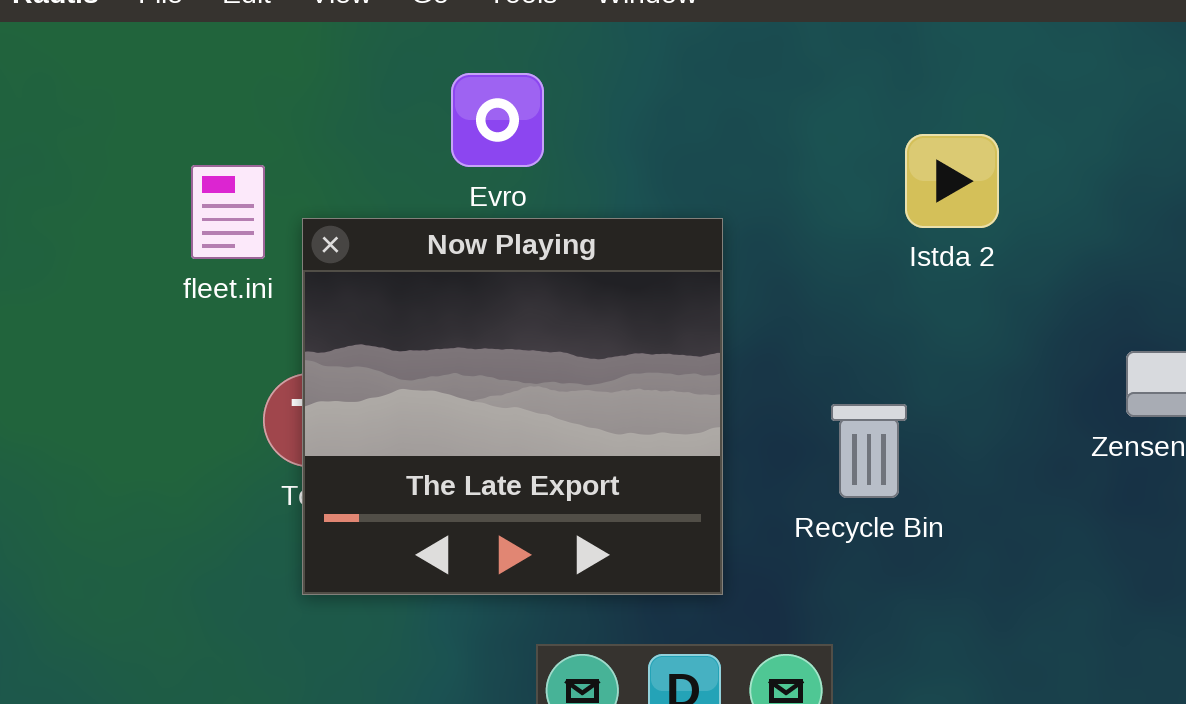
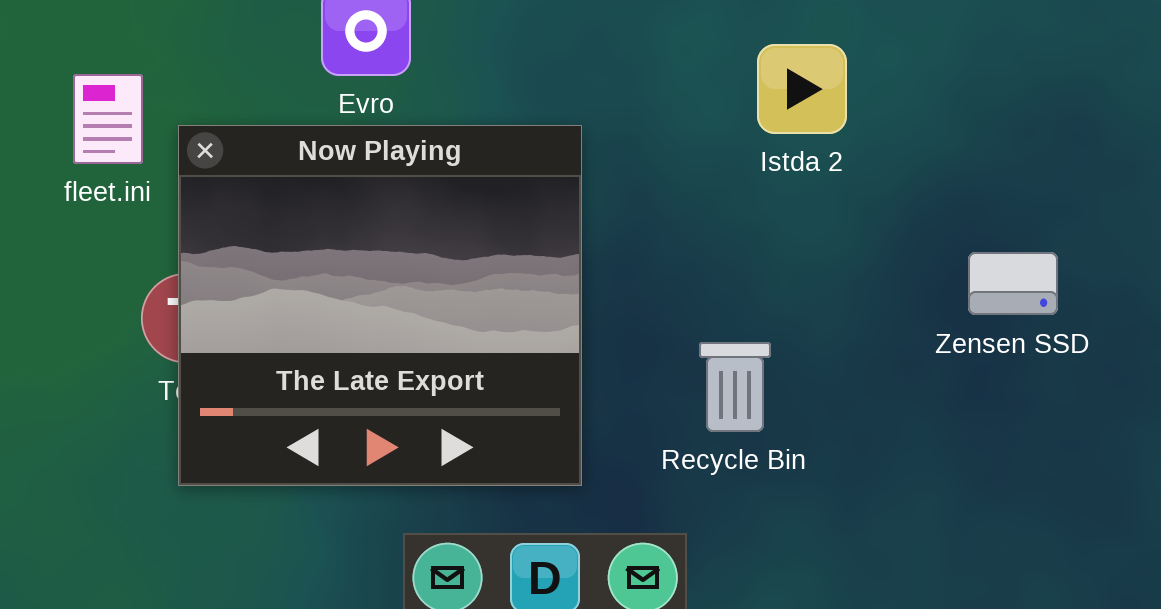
Recycle Bin: [831,404,907,498] -> [699,342,771,432], moved

